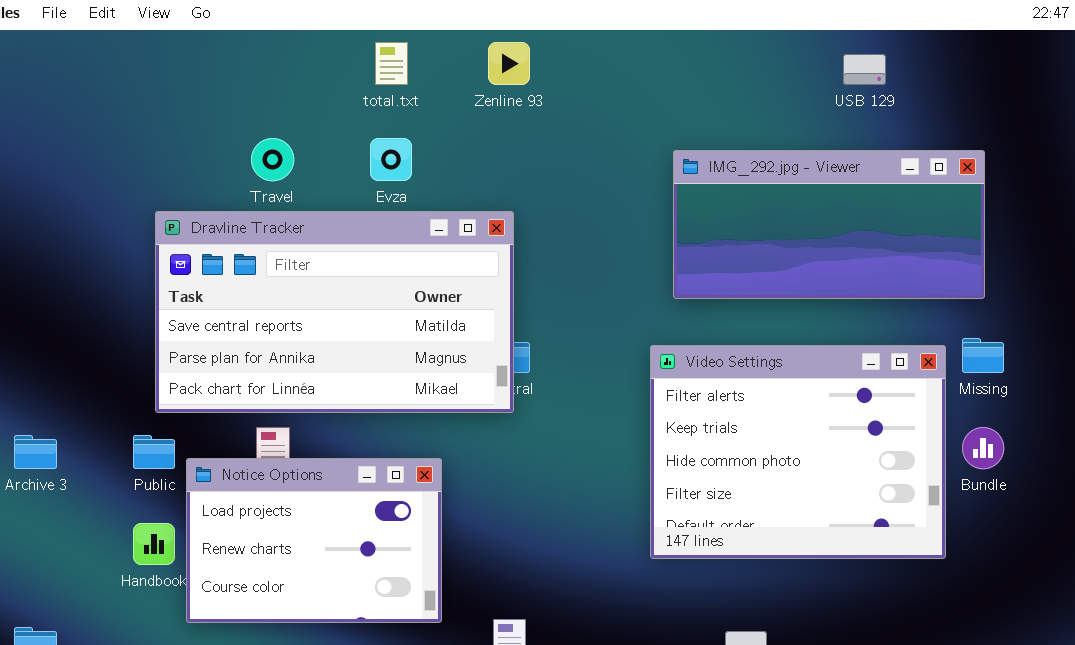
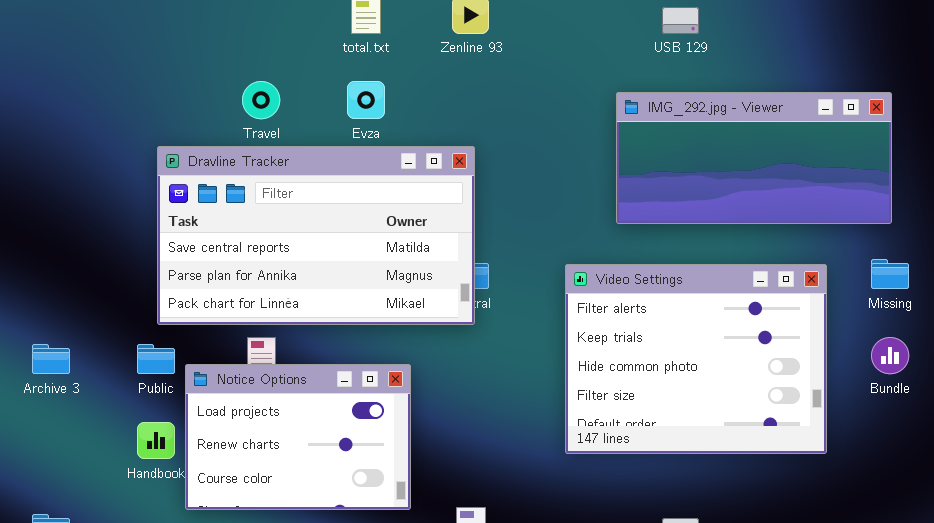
USB 129: [843,54,886,85] -> [662,7,699,34], moved
Video Settings: [650,345,946,559] -> [565,264,827,454], moved

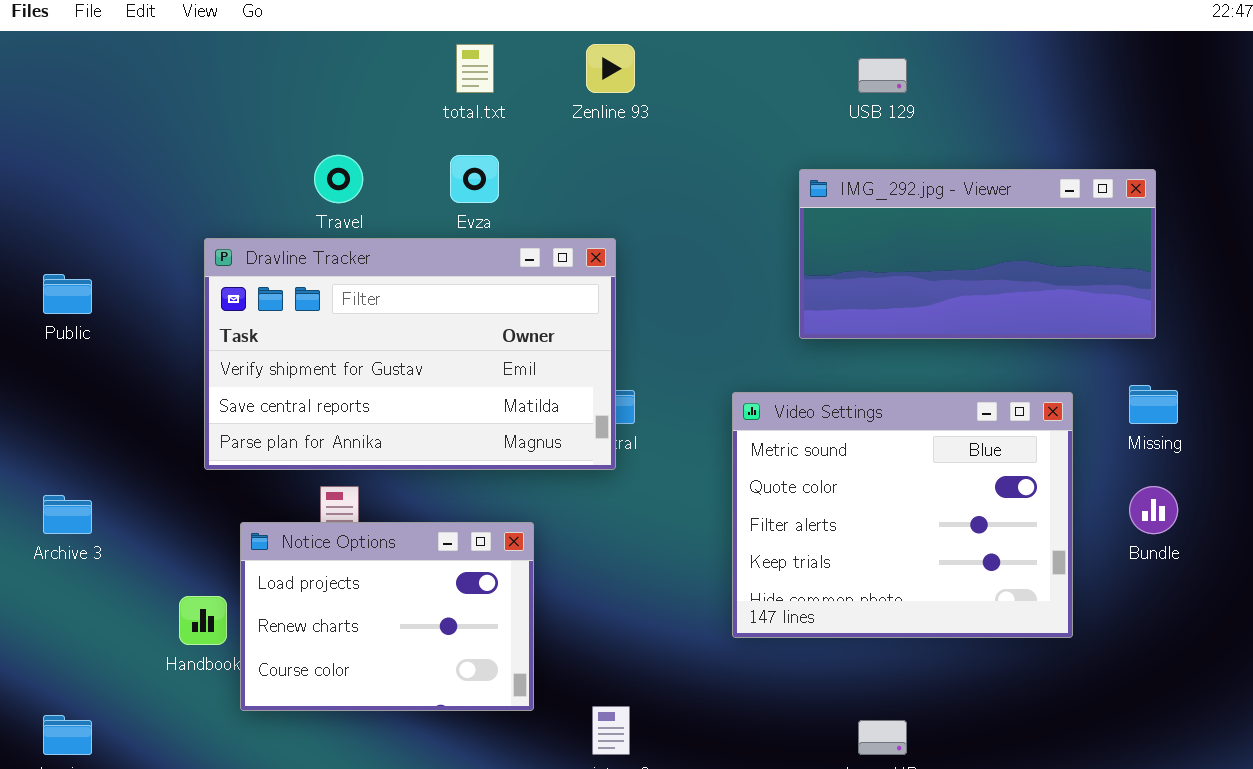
Dravline Tracker: [157,146,475,325] -> [204,238,616,470], scrolled up 1 row
Video Settings: [565,264,827,454] -> [732,392,1073,638], scrolled up 2 rows
Public: [137,344,175,374] -> [43,274,92,314], moved

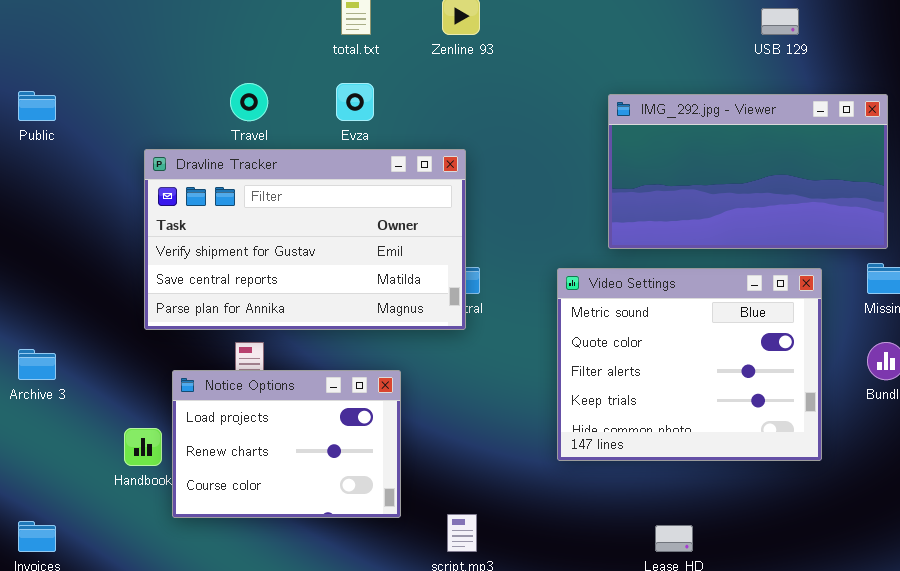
USB 129: [858,58,907,93] -> [761,8,799,35], moved
IMG_292.jpg - Viewer: [799,169,1156,339] -> [608,94,888,249], resized
Public: [43,274,92,314] -> [18,91,56,121], moved

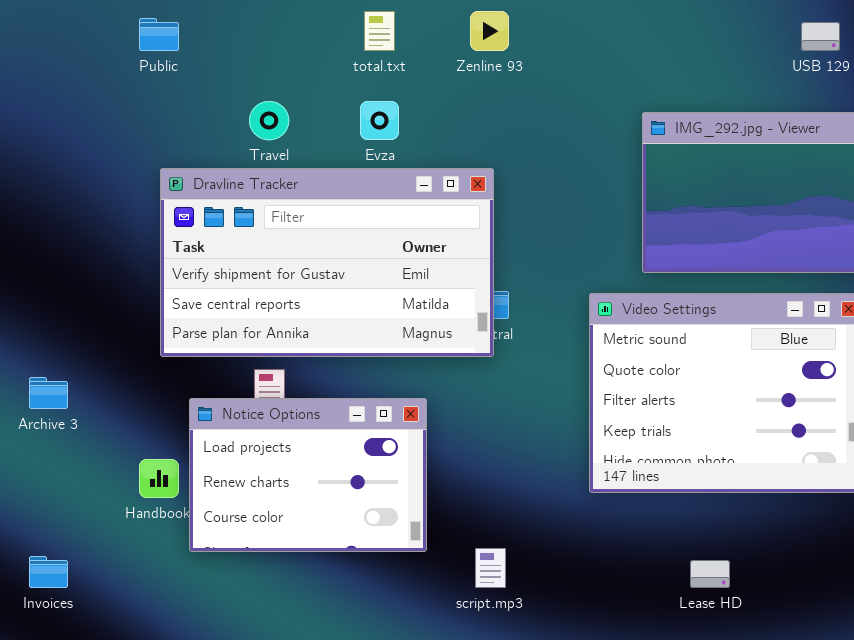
Public: [18,91,56,121] -> [139,18,179,51], moved

